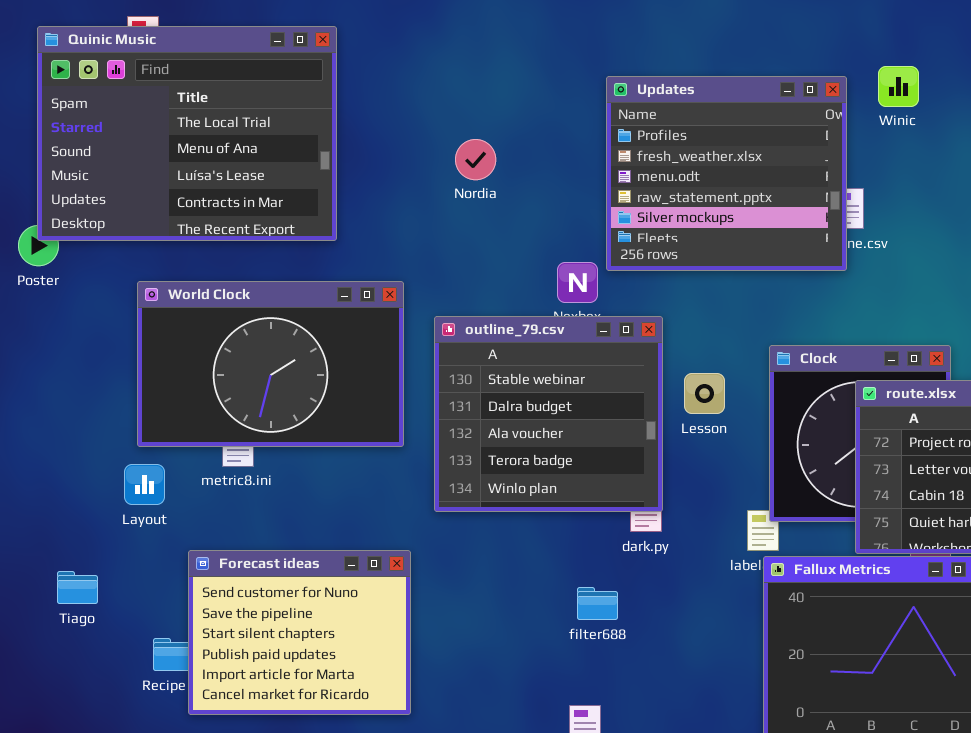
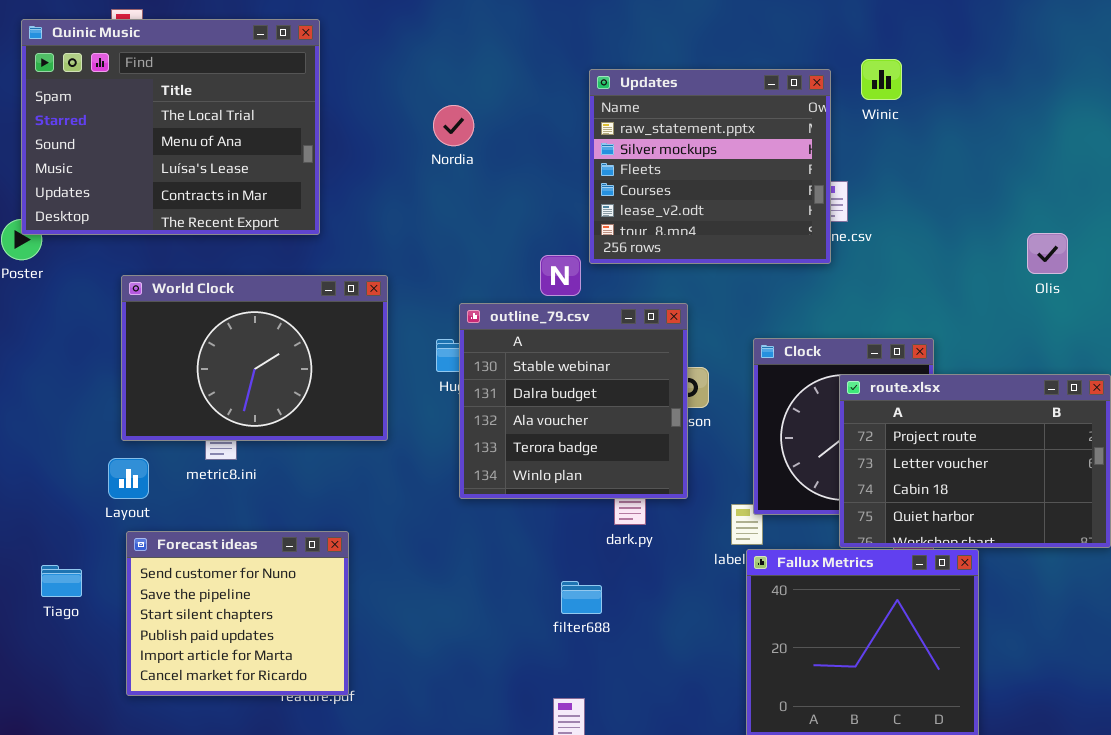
Updates: [606,76,847,271] -> [589,69,831,264], scrolled down 3 rows
Nordia: [455,139,496,180] -> [433,105,474,146], moved
outline_79.csv: [434,316,663,512] -> [459,303,688,499], moved
Forecast ideas: [188,550,411,715] -> [126,531,349,696], moved

